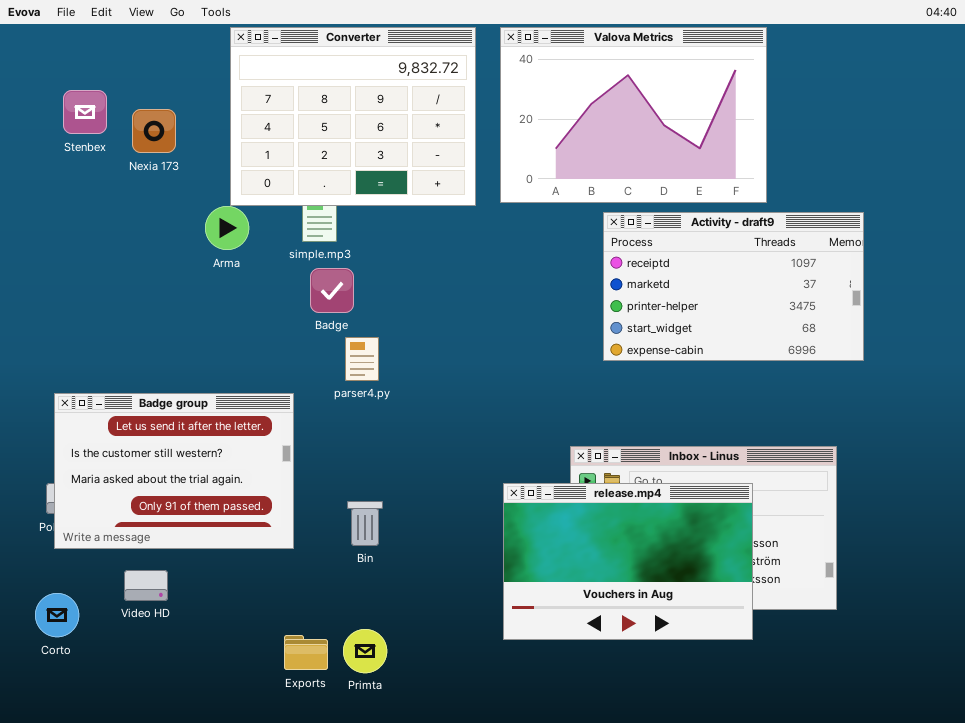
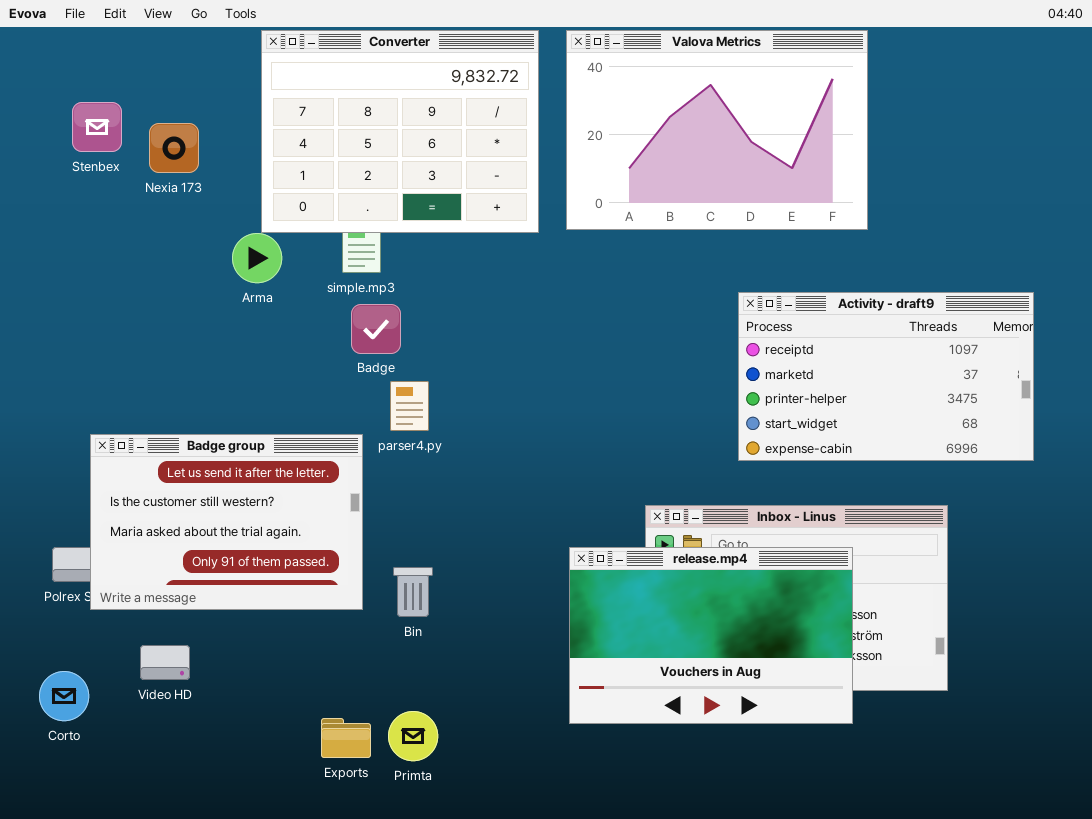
Activity - draft9: [603,212,864,361] -> [738,292,1034,461], moved
Badge group: [54,393,294,549] -> [90,434,363,610], moved

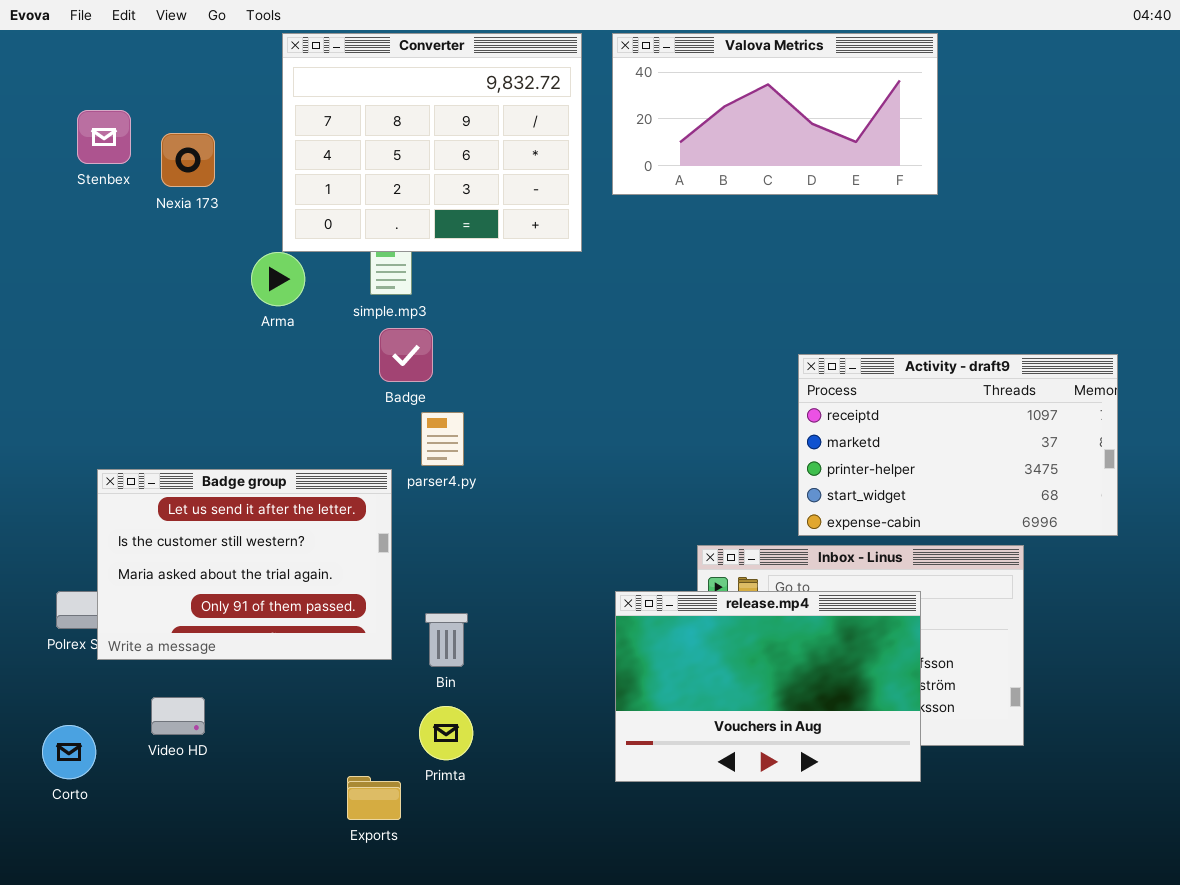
Valova Metrics: [566,30,868,230] -> [612,33,938,195], resized
Activity - draft9: [738,292,1034,461] -> [798,354,1118,536], moved
Primta: [388,711,438,761] -> [419,706,473,760], moved

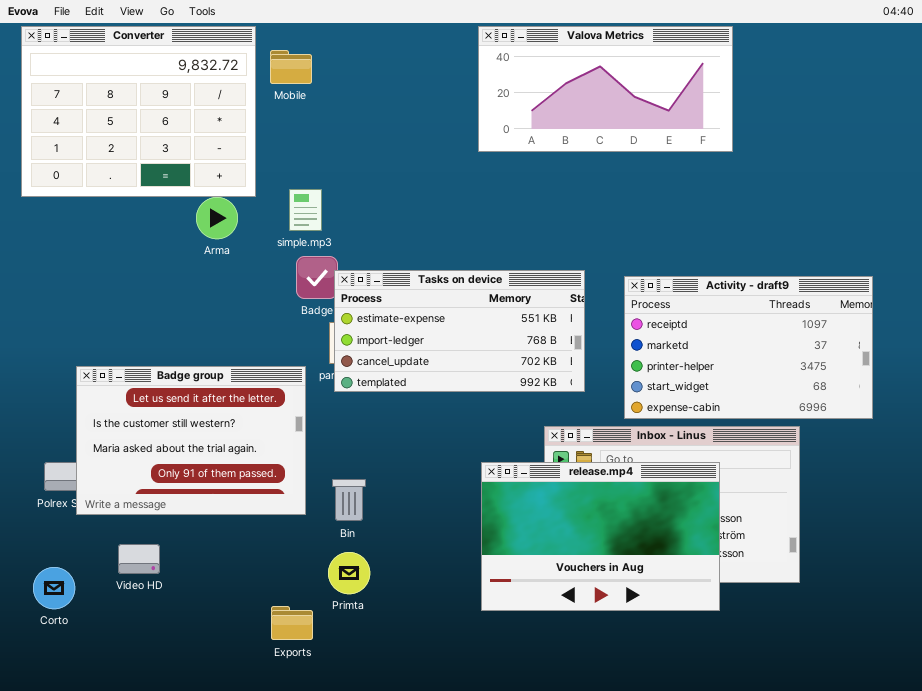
Converter: [282,33,582,252] -> [21,26,256,197], moved
Tasks on device: none -> [334,270,585,392], opened

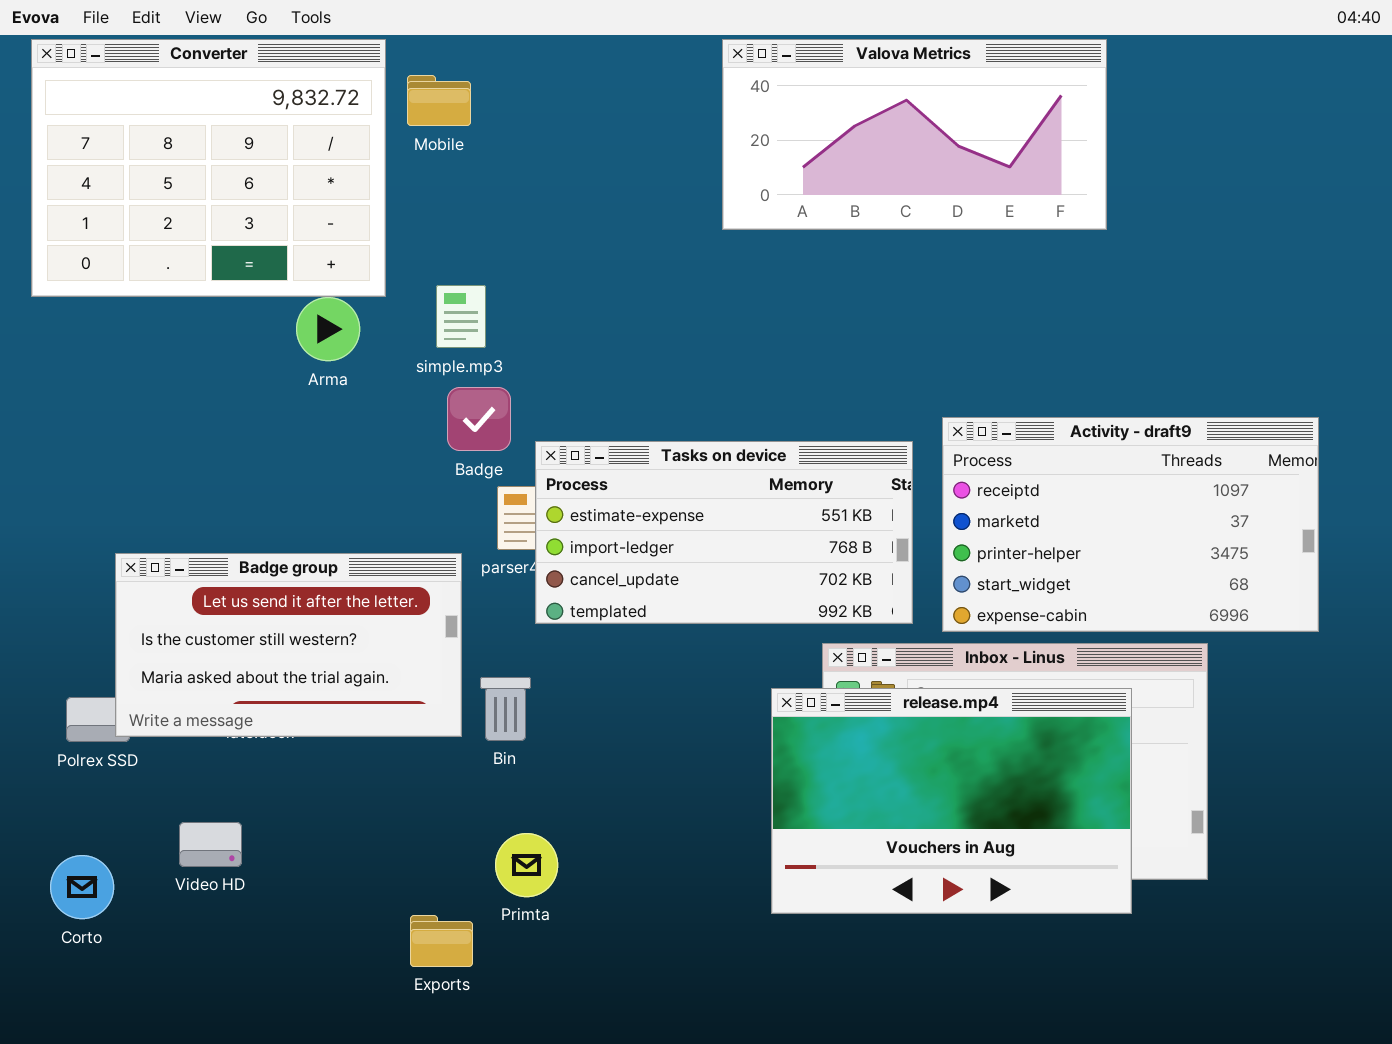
Tasks on device: [334,270,585,392] -> [535,441,913,624], moved
Badge group: [76,366,306,515] -> [115,553,462,737], resized
release.mp4: [481,462,720,611] -> [771,688,1132,914], moved
Bin: [332,479,366,521] -> [480,677,531,741], moved

